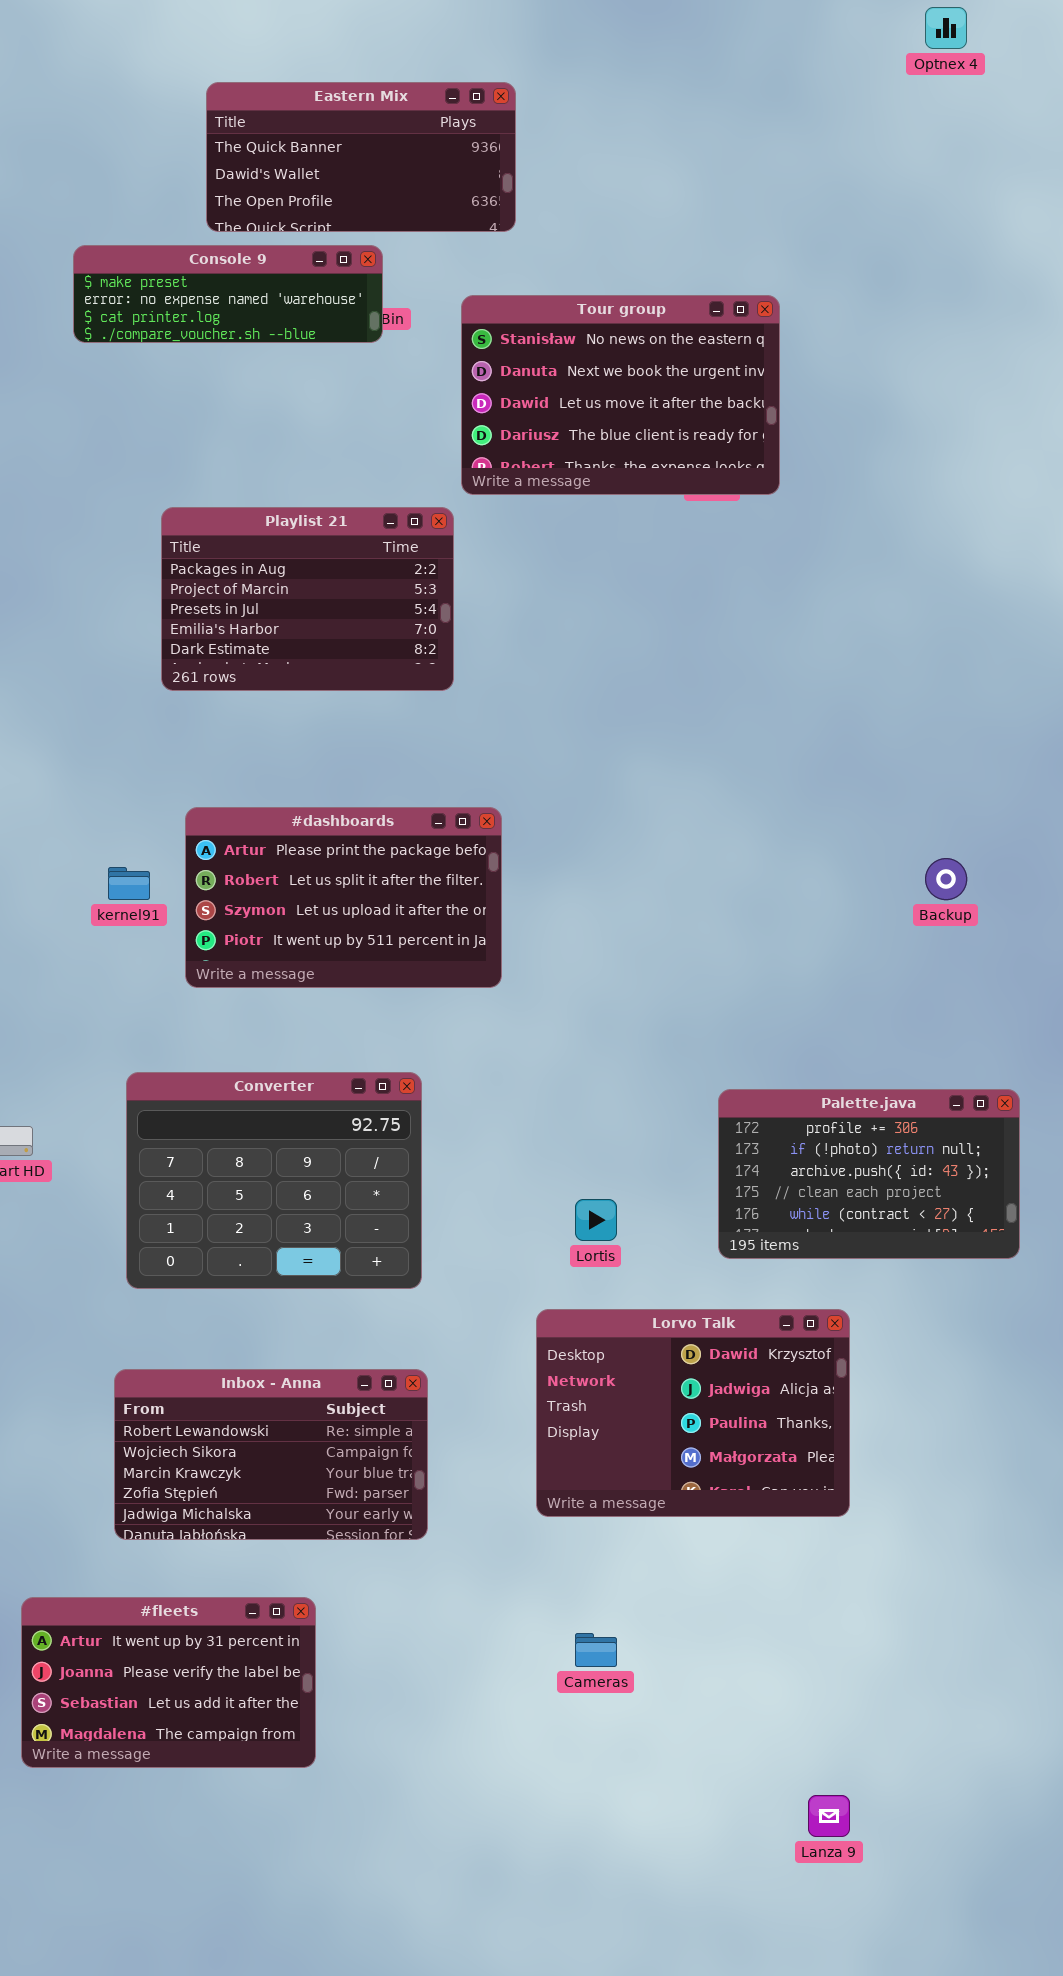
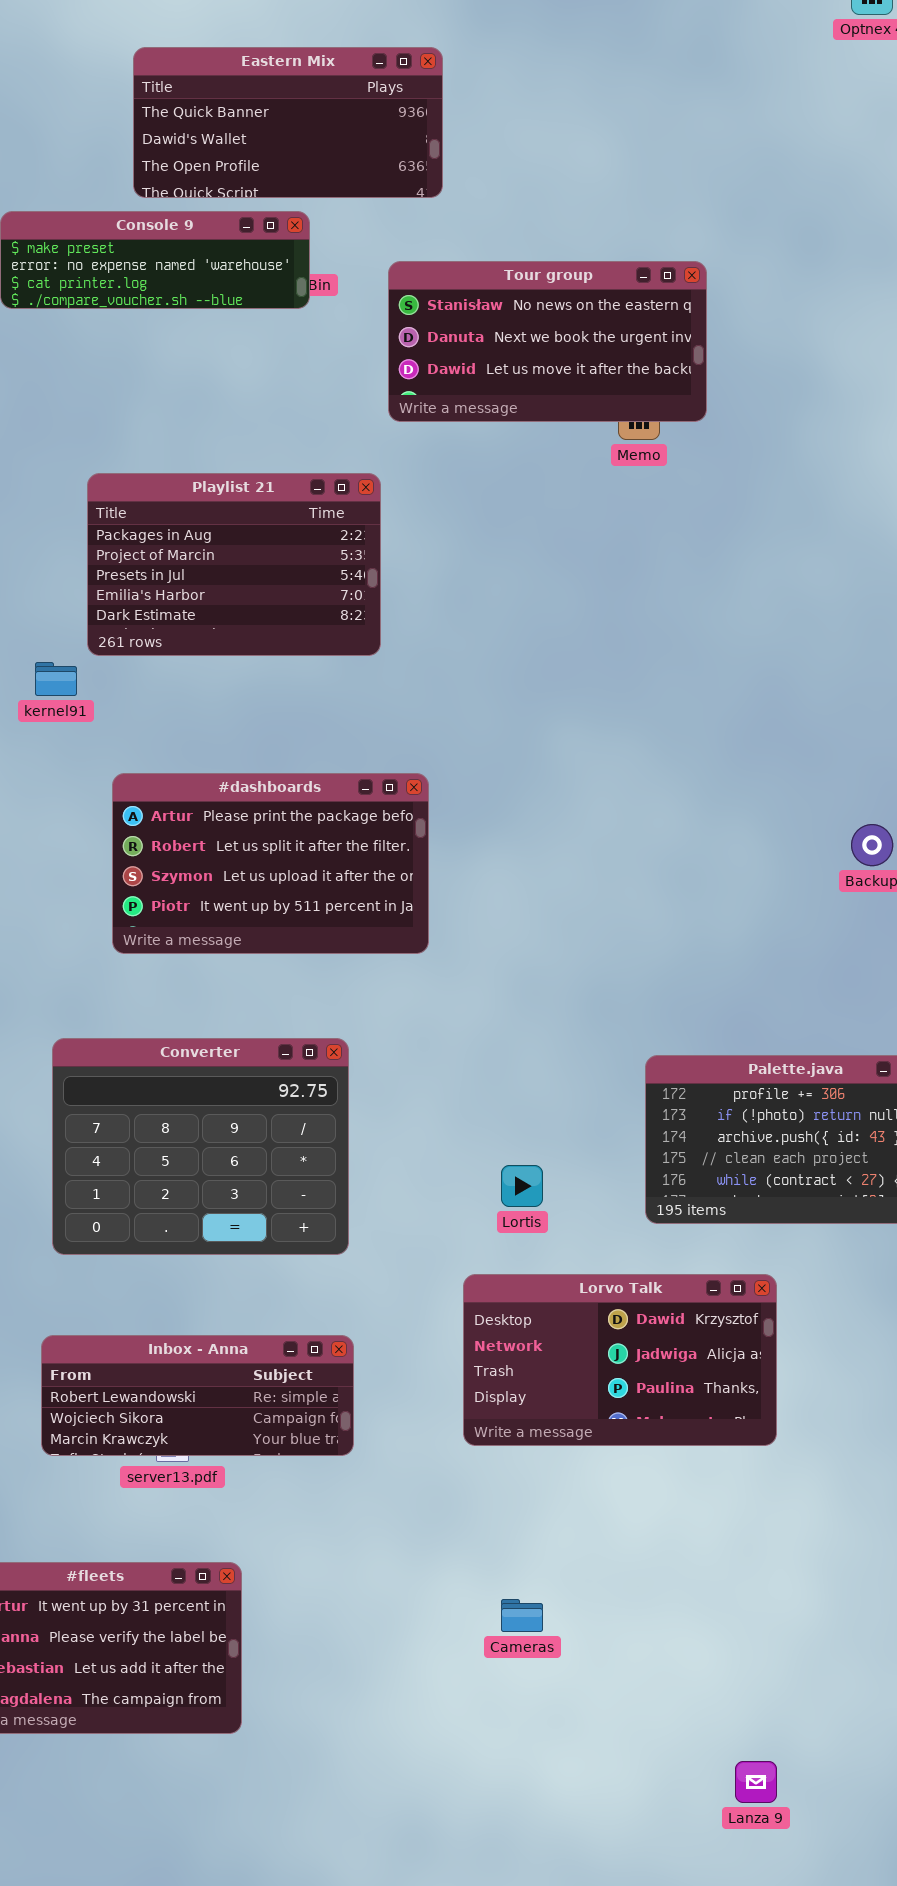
Tour group: [461,295,780,495] -> [388,261,707,422], resized
kernel91: [108,867,150,900] -> [35,662,77,696], moved
Lorvo Talk: [536,1309,850,1517] -> [463,1274,777,1446], resized
Inbox - Anna: [114,1369,428,1540] -> [41,1335,354,1456], resized

